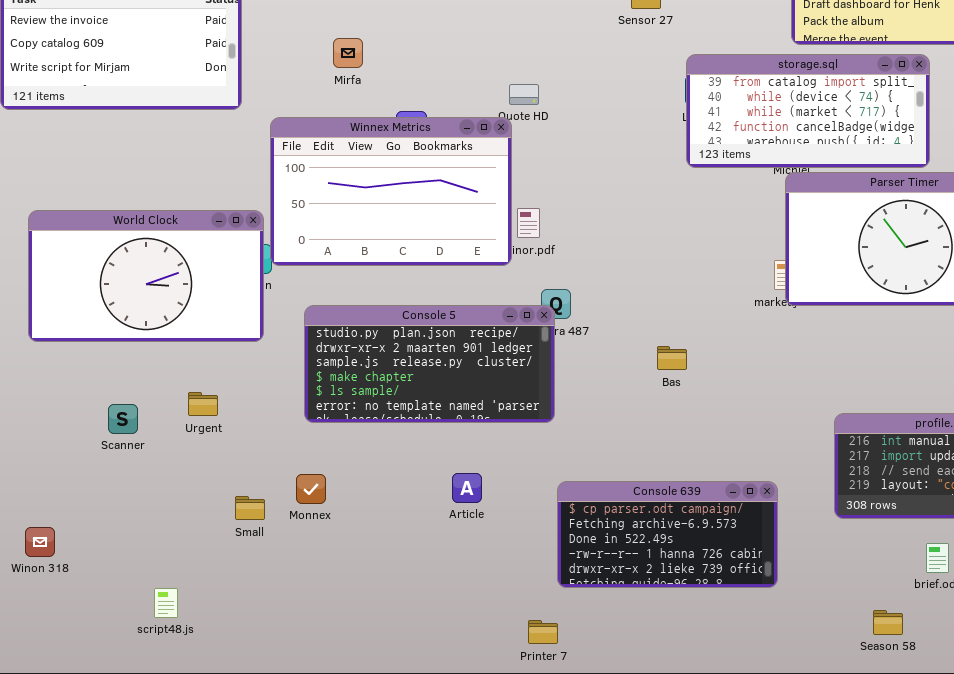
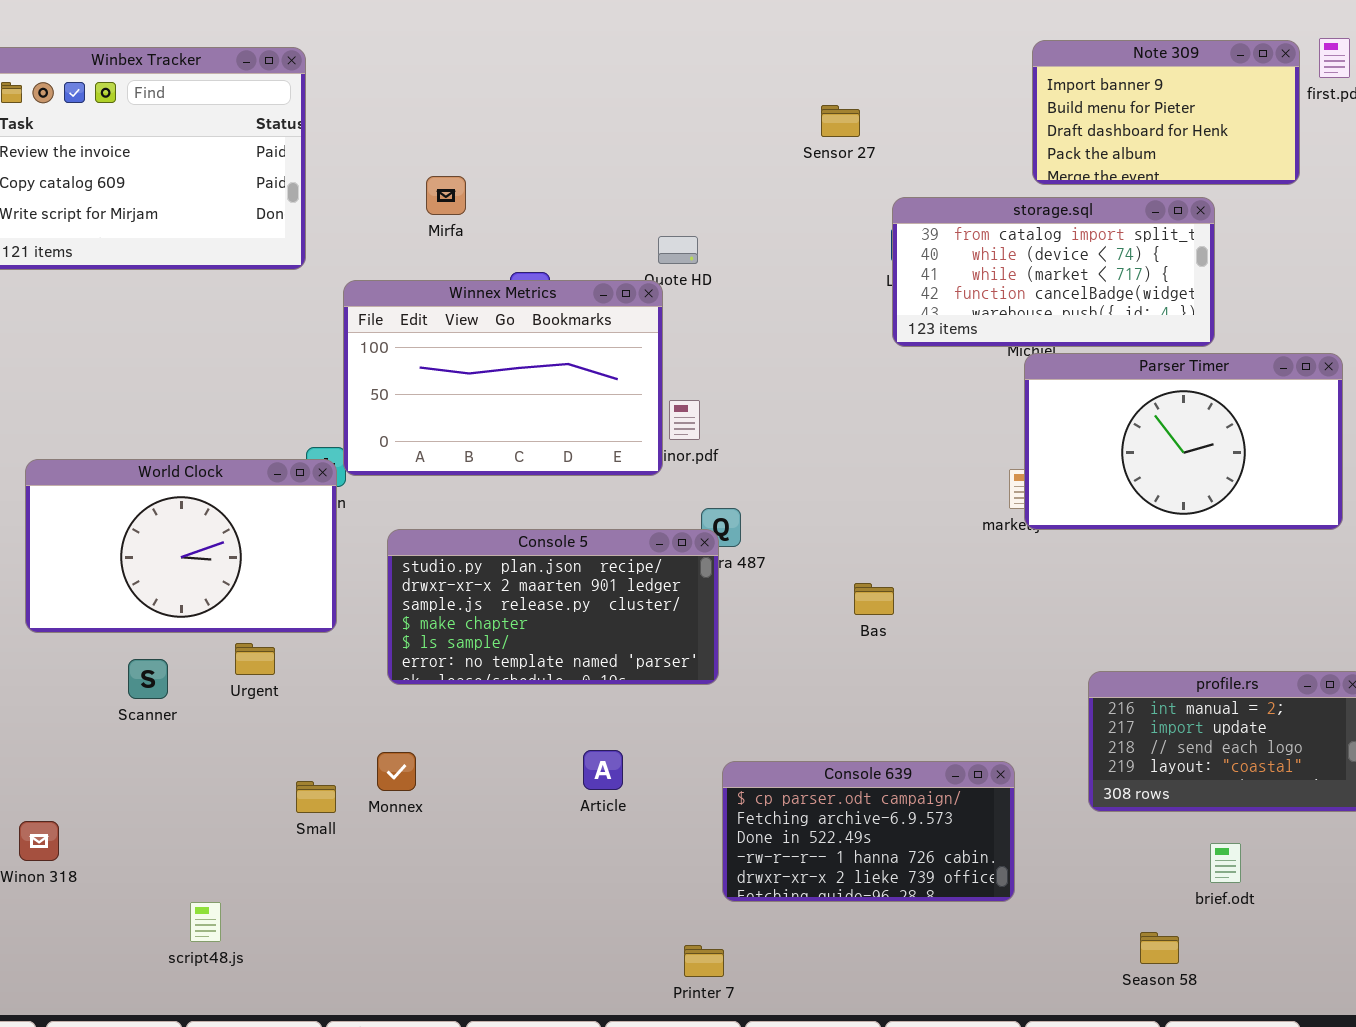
World Clock: [28,210,264,342] -> [25,459,337,633], moved

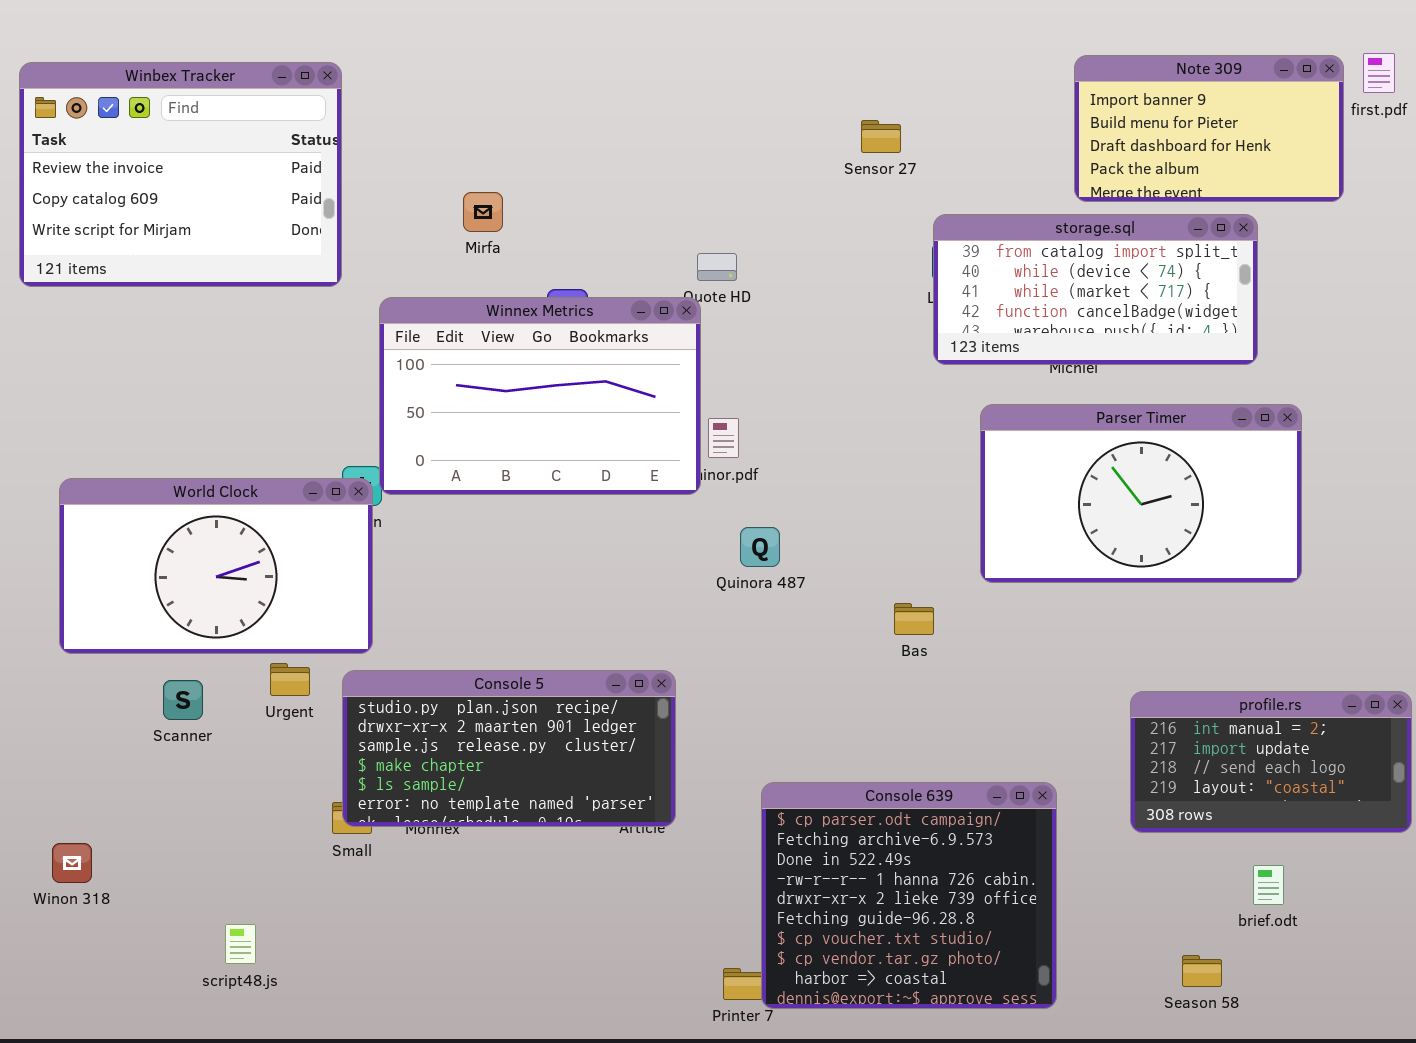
Parser Timer: [1024,353,1343,530] -> [980,404,1302,583], moved
Console 5: [387,529,719,685] -> [342,670,676,827], moved
Console 639: [722,761,1015,902] -> [761,782,1057,1009], resized

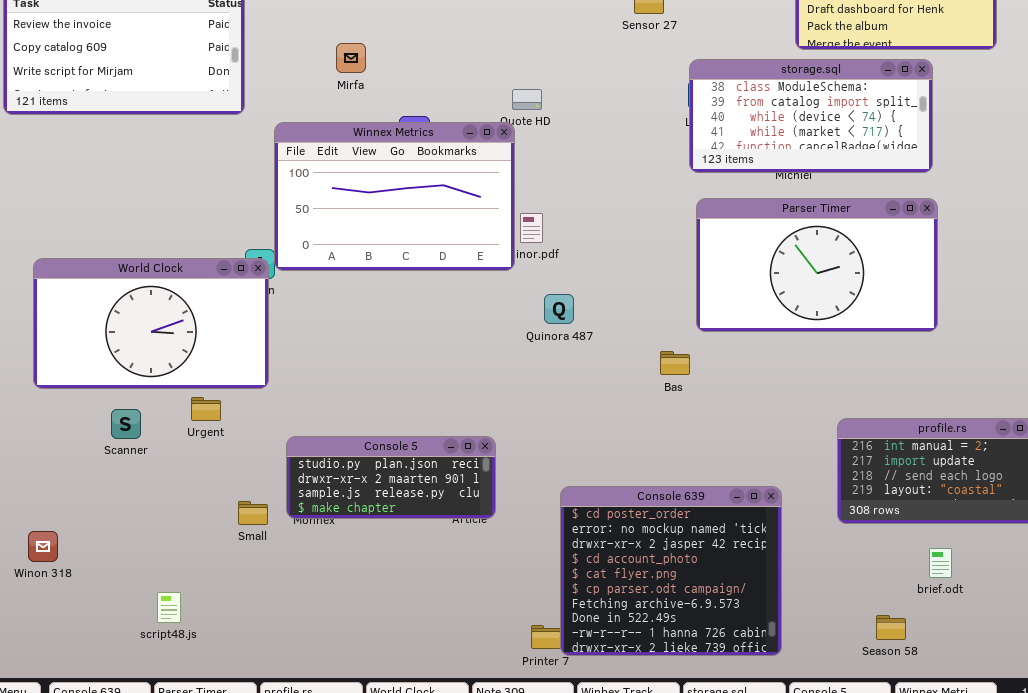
storage.sql: [933,214,1258,365] -> [689,59,933,173], scrolled up 1 row
Parser Timer: [980,404,1302,583] -> [696,198,938,332], moved
Console 5: [342,670,676,827] -> [286,436,496,519], resized
Console 639: [761,782,1057,1009] -> [560,486,782,656], scrolled up 5 rows

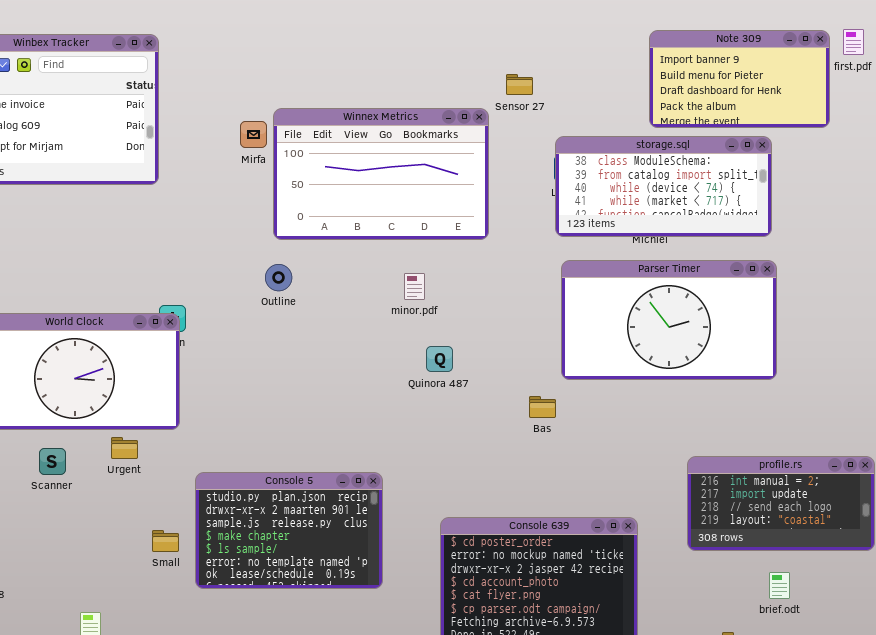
Winnex Metrics: [274,122,515,271] -> [273,108,489,240], moved
Console 5: [286,436,496,519] -> [195,472,383,589], resized

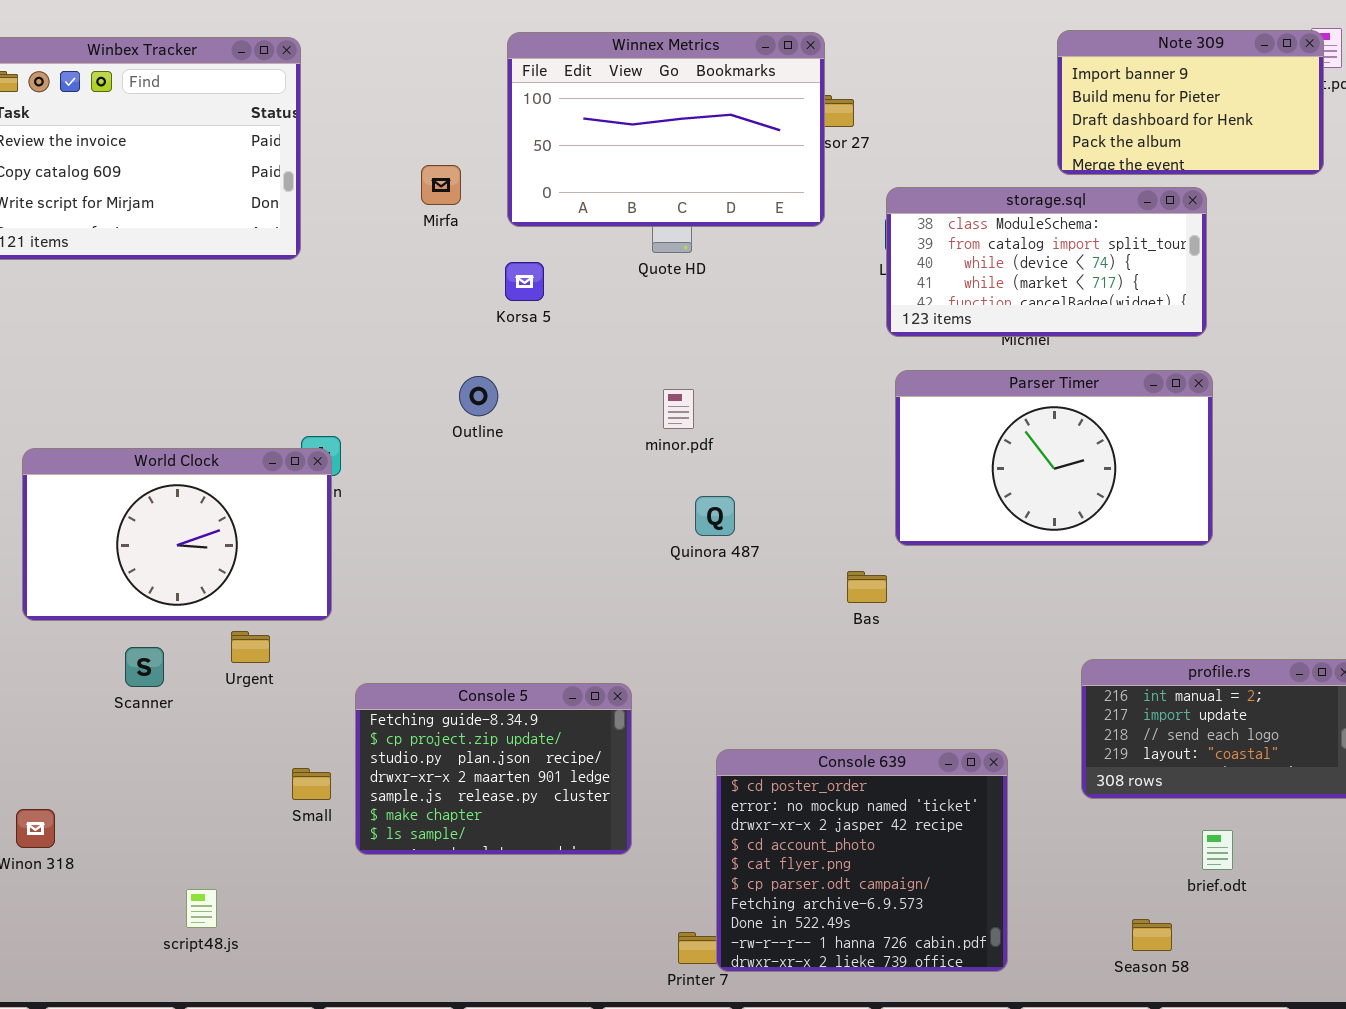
Note 309: [649,30,830,128] -> [1057,30,1324,175], moved
Winnex Metrics: [273,108,489,240] -> [507,32,825,227], moved
Console 5: [195,472,383,589] -> [355,683,632,855], scrolled up 2 rows

